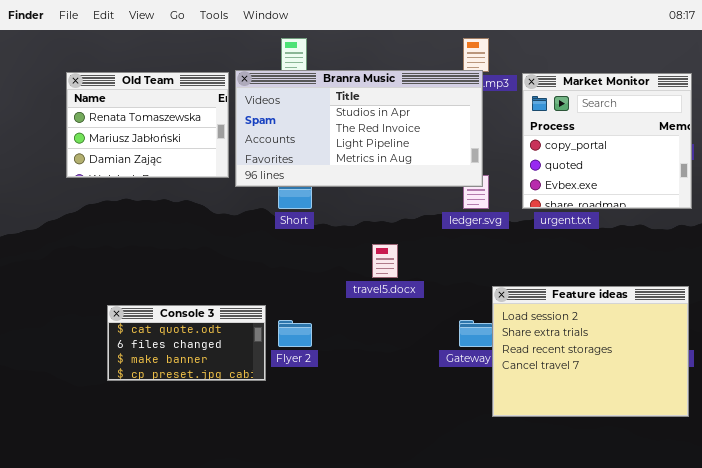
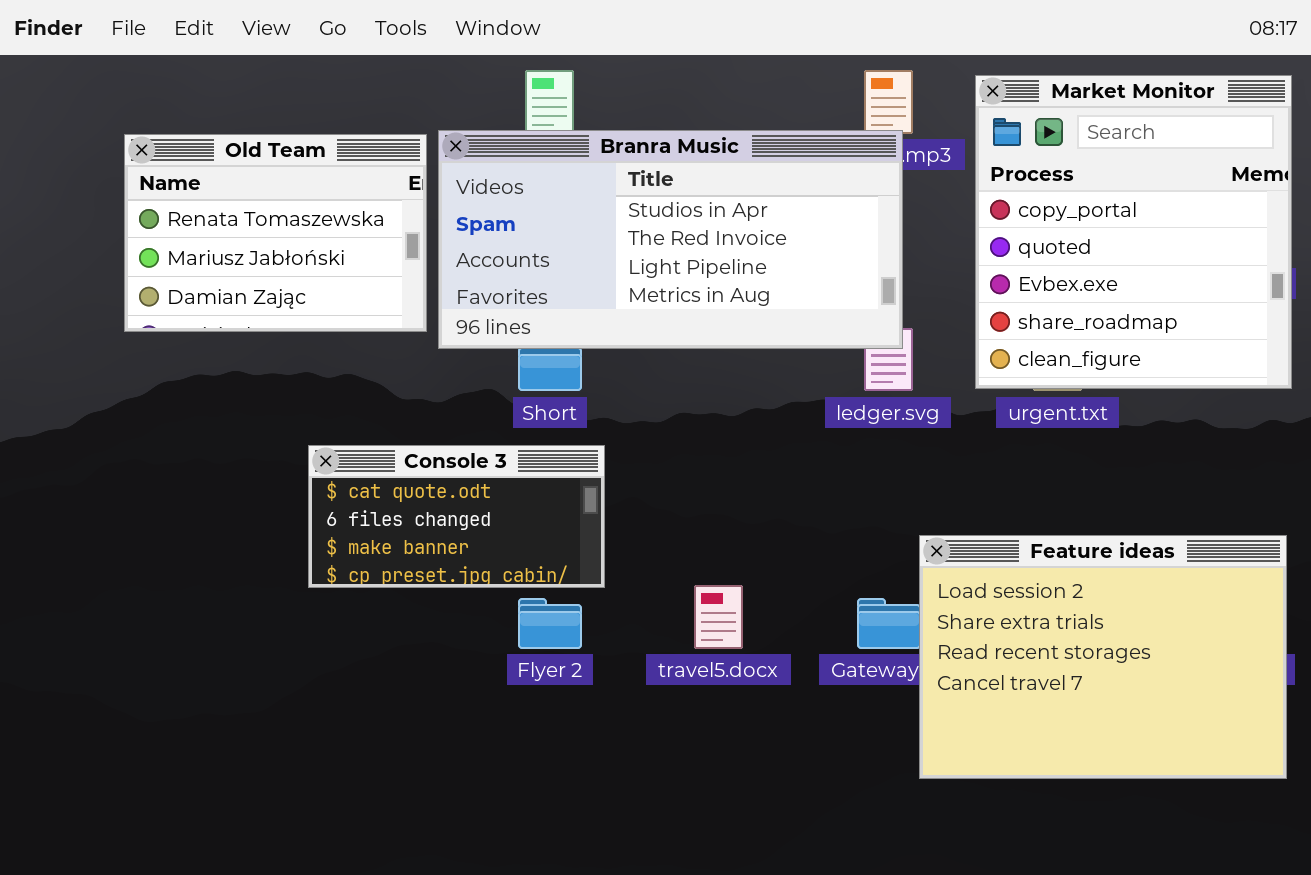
Market Monitor: [522,73,692,209] -> [975,75,1292,389], resized
travel5.docx: [372,244,398,278] -> [694,585,743,649], moved
Console 3: [107,305,266,381] -> [308,445,605,588], moved

